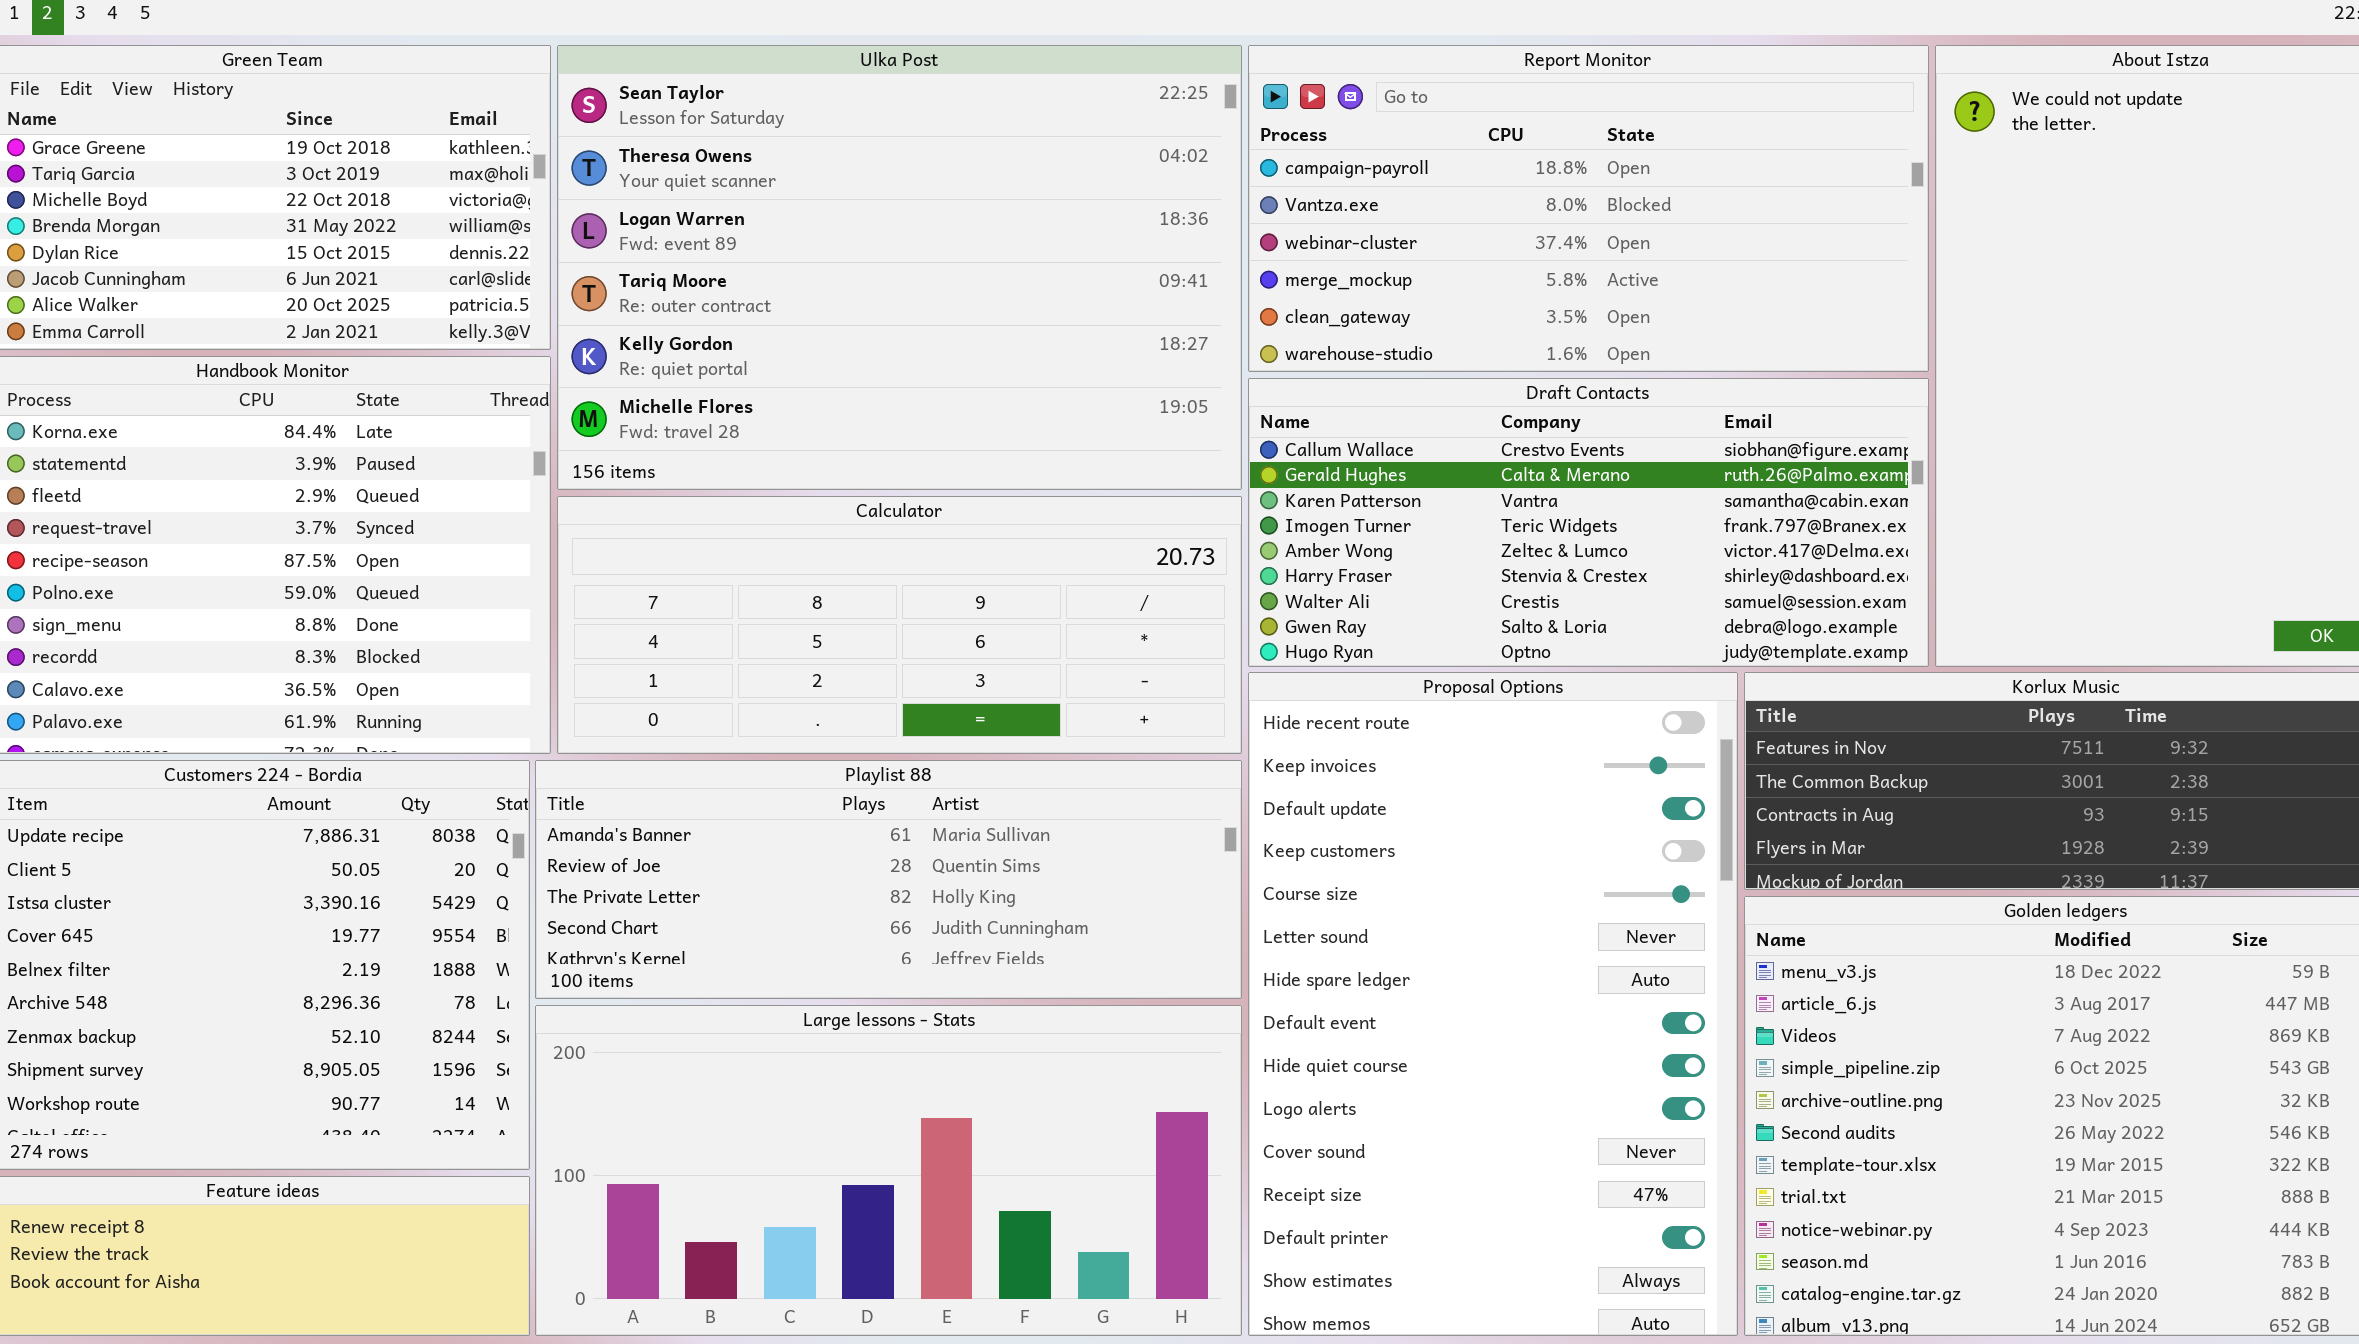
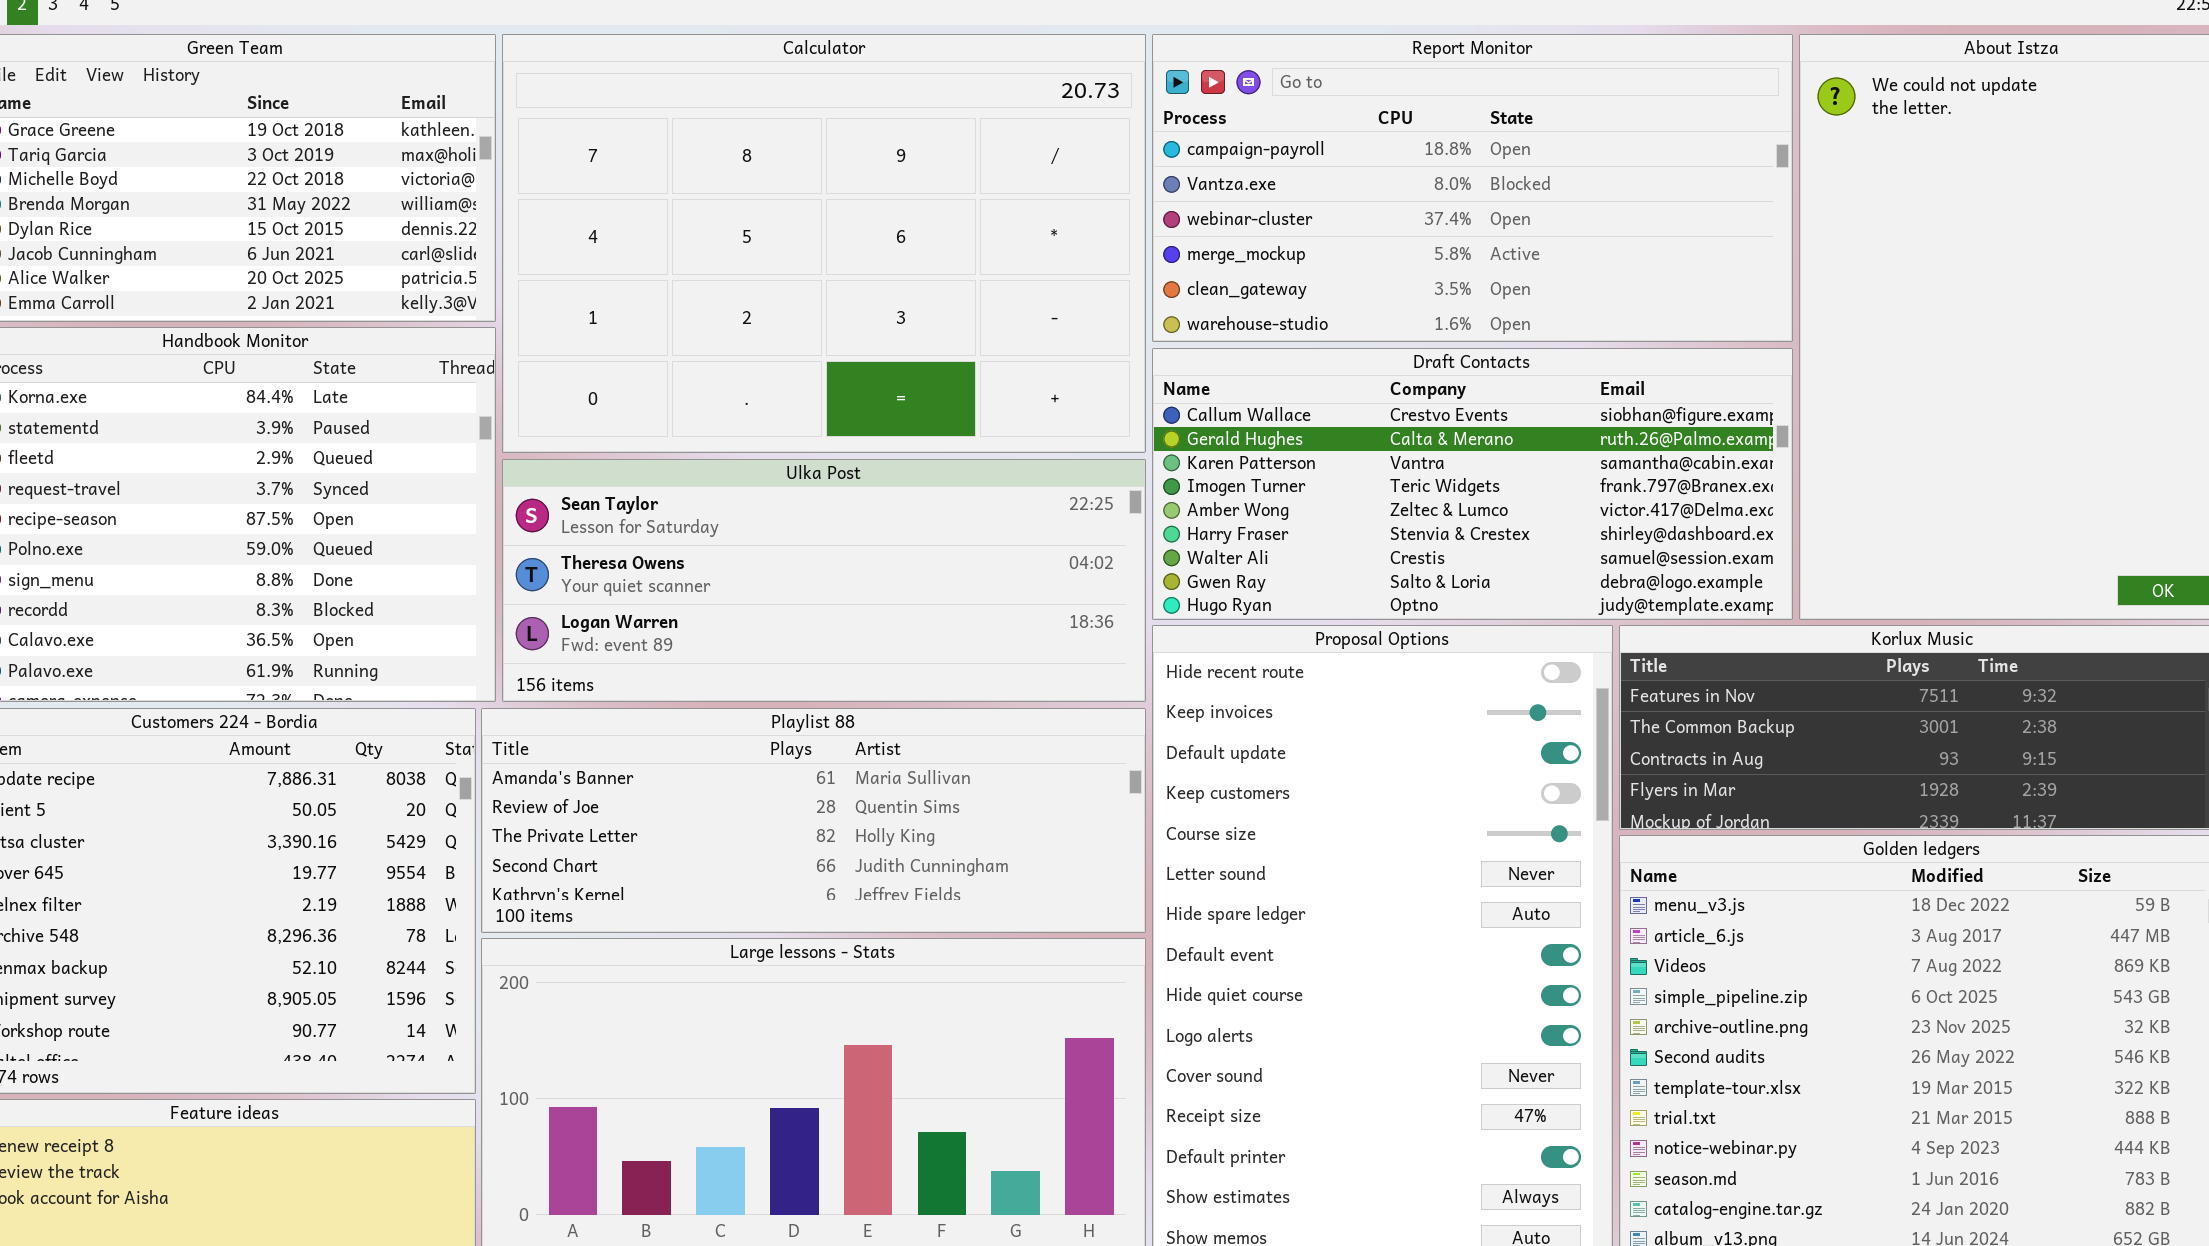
Ulka Post: [557,45,1242,490] -> [502,459,1146,702], moved, resized
Calculator: [557,496,1242,754] -> [502,34,1146,453], moved, resized

